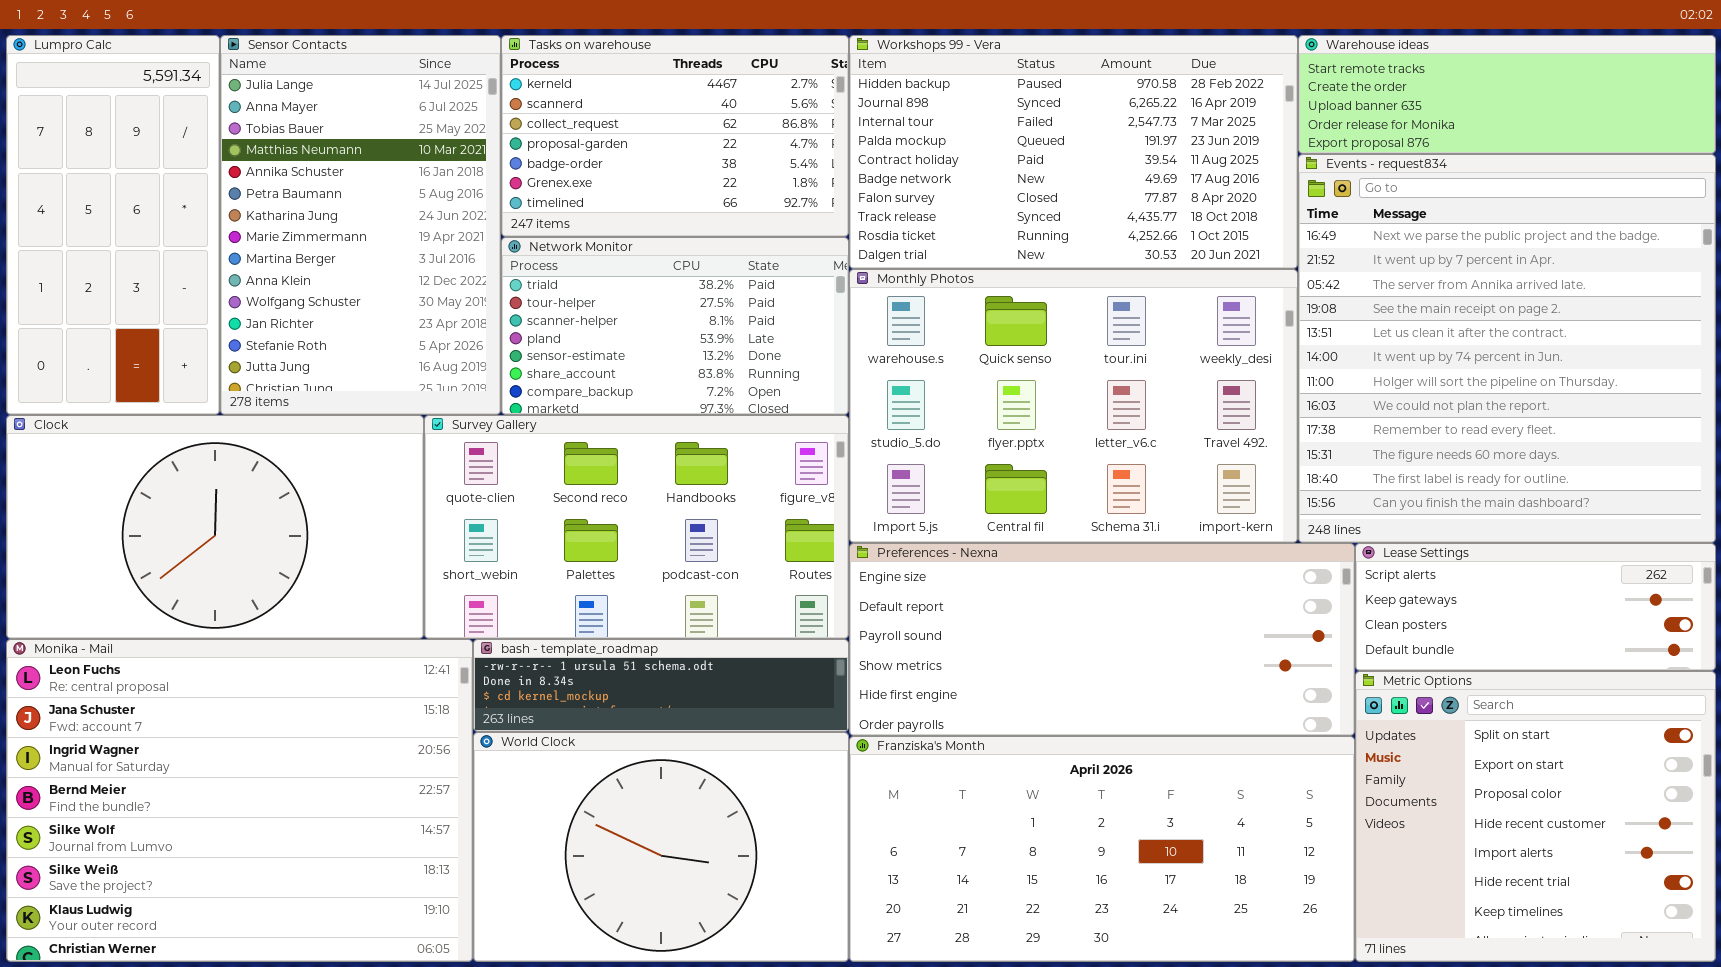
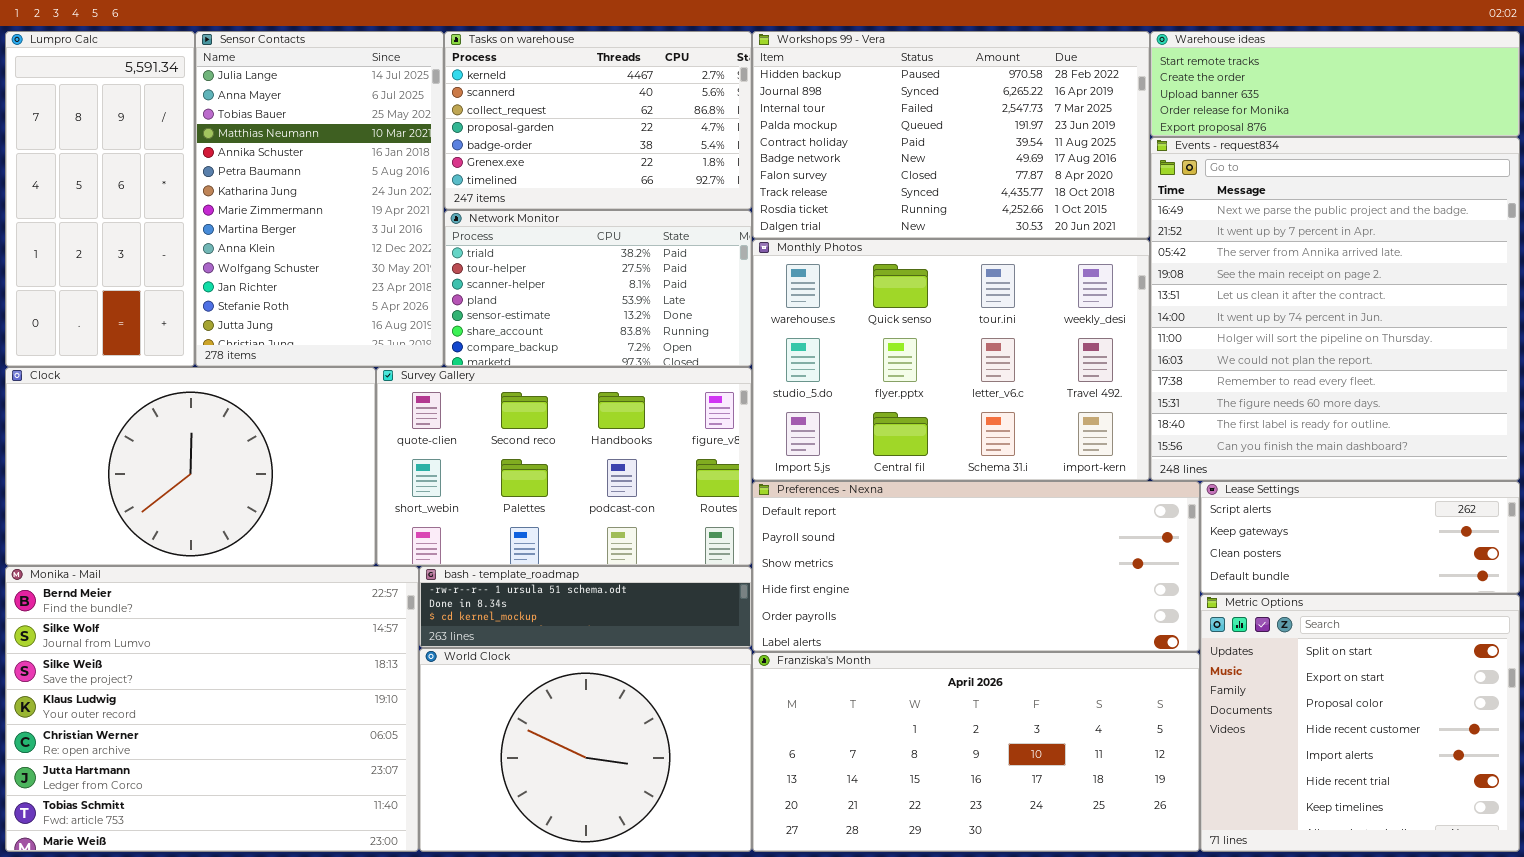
Preferences - Nexna: [849,543,1355,736] -> [752,481,1200,652], scrolled down 1 row
Monika - Mail: [6,639,473,962] -> [5,566,419,852], scrolled down 3 rows

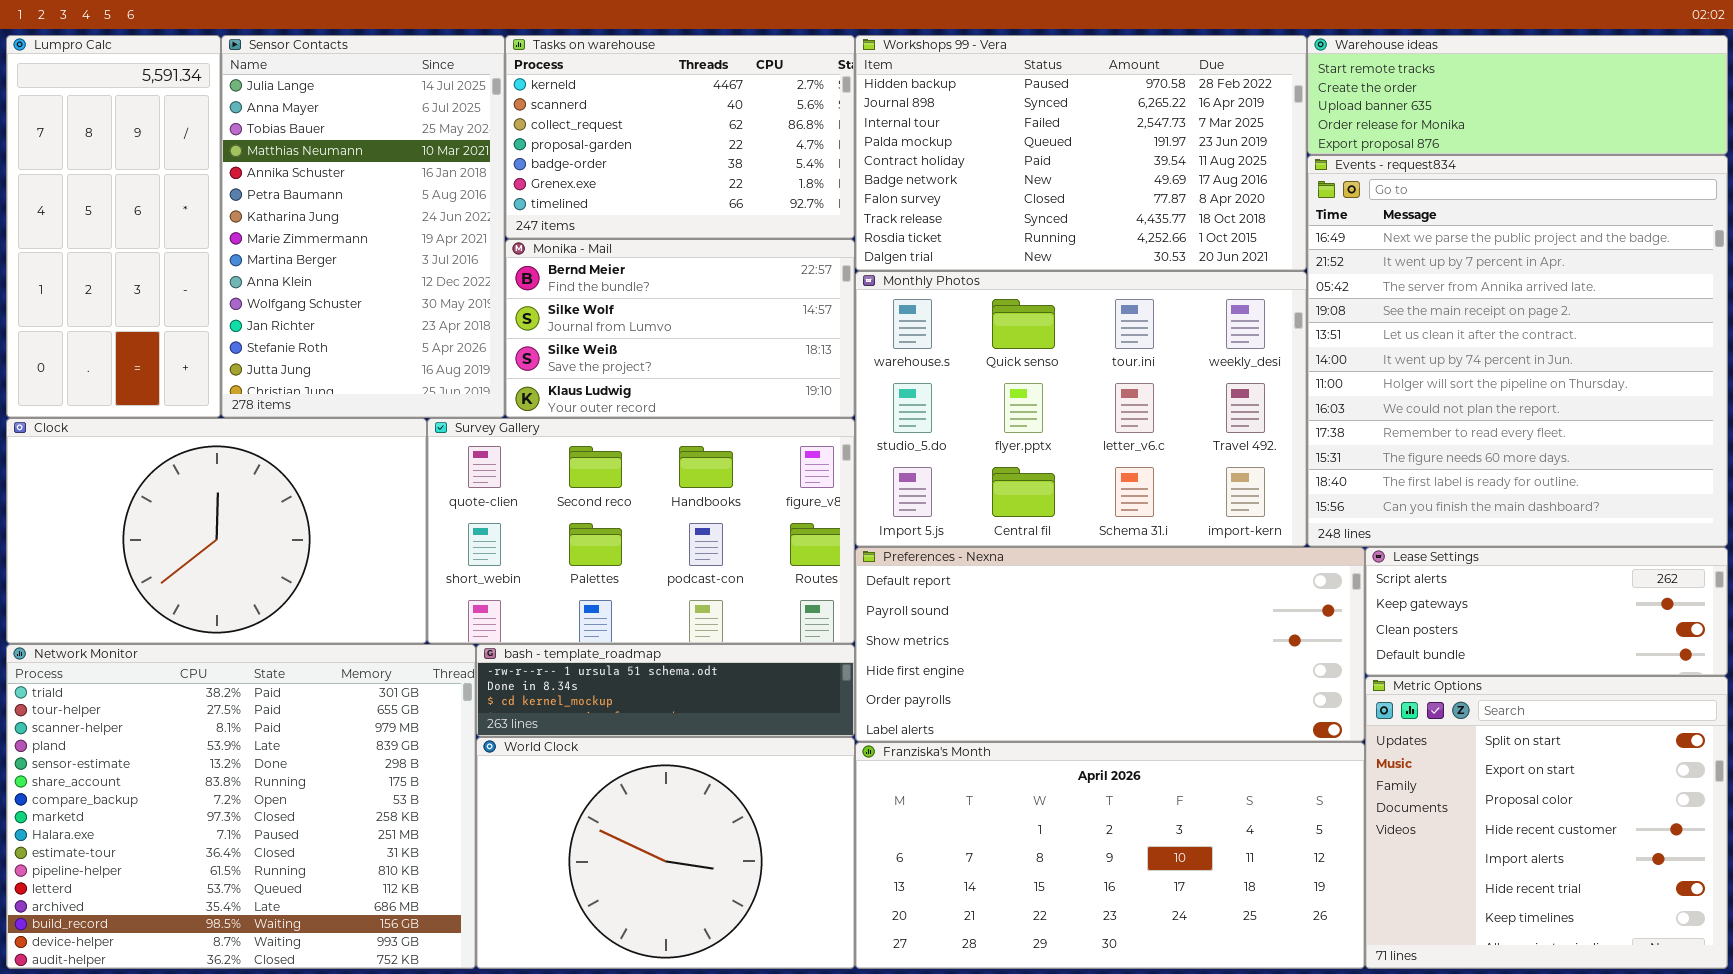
Network Monitor: [444,210,752,367] -> [6,644,476,969], moved, resized
Monika - Mail: [5,566,419,852] -> [505,239,855,418], moved, resized

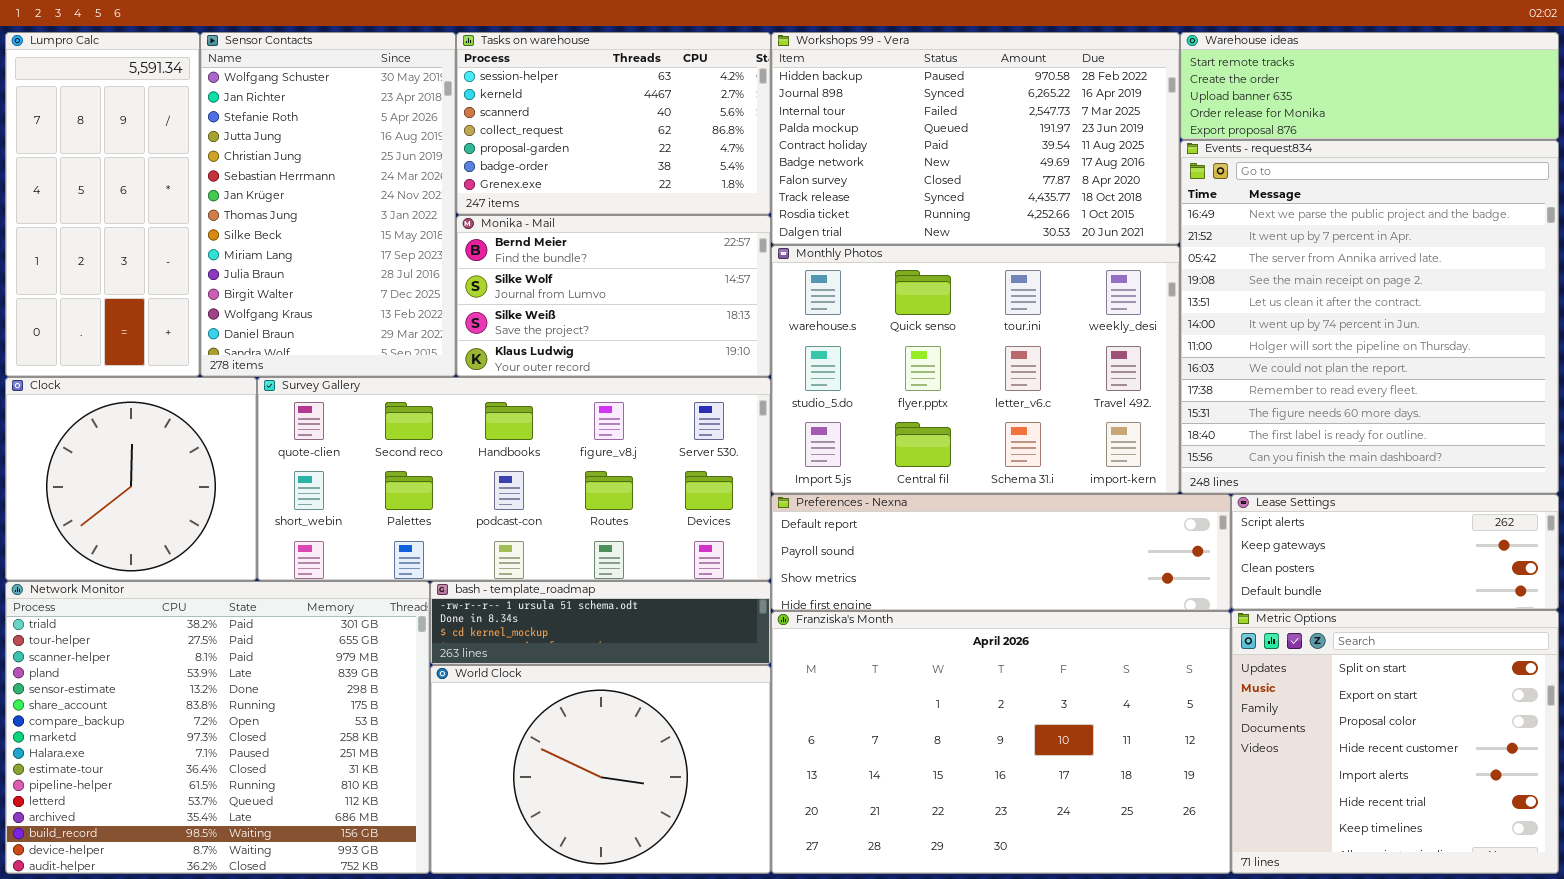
Sensor Contacts: [221,35,505,418] -> [200,32,456,377], scrolled down 10 rows
Tasks on warehouse: [505,35,855,239] -> [456,32,771,215], scrolled up 1 row
Clock: [6,418,427,644] -> [5,377,257,581], resized
Survey Gallery: [427,418,855,644] -> [257,377,771,581], resized
Preferences - Nexna: [855,547,1365,742] -> [771,494,1231,611], resized
Franziska's Month: [855,742,1365,969] -> [771,611,1231,874], resized

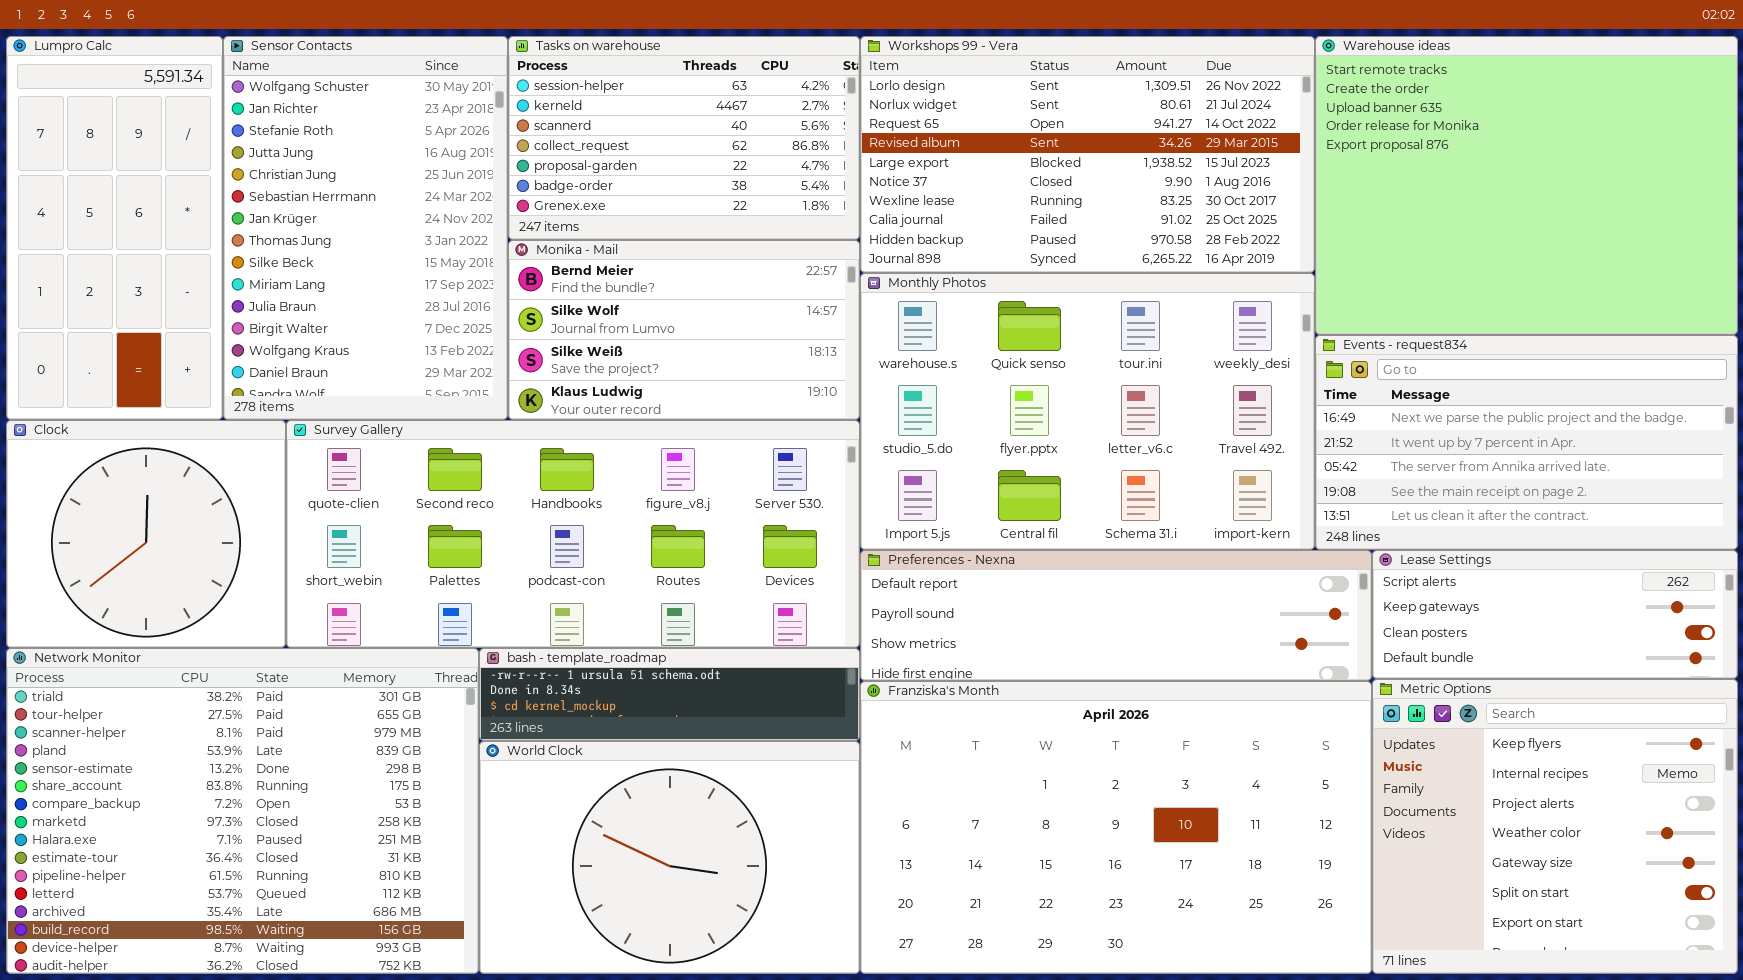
Workshops 99 - Vera: [771,32,1180,245] -> [860,36,1315,273], scrolled up 8 rows
Warehouse ideas: [1180,32,1559,140] -> [1315,36,1738,335], resized
Events - request834: [1180,140,1559,494] -> [1315,335,1738,550], resized
Metric Options: [1231,610,1559,874] -> [1372,679,1738,974], scrolled up 5 rows

